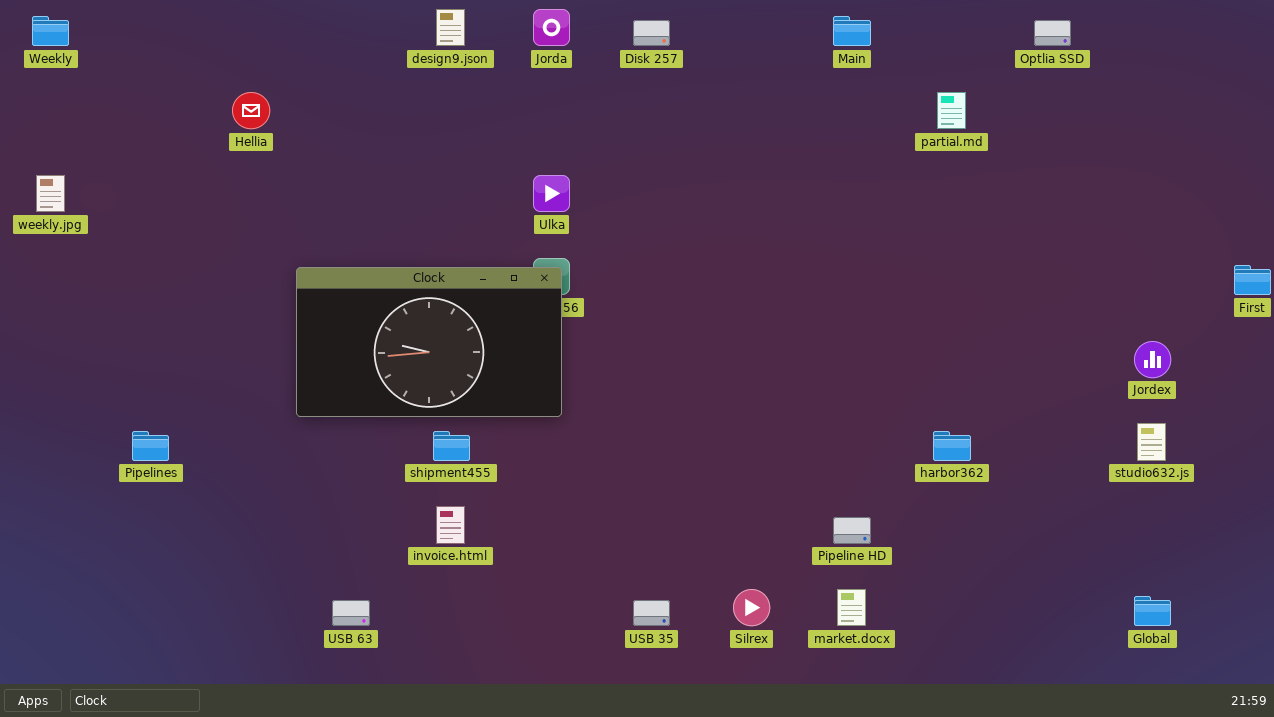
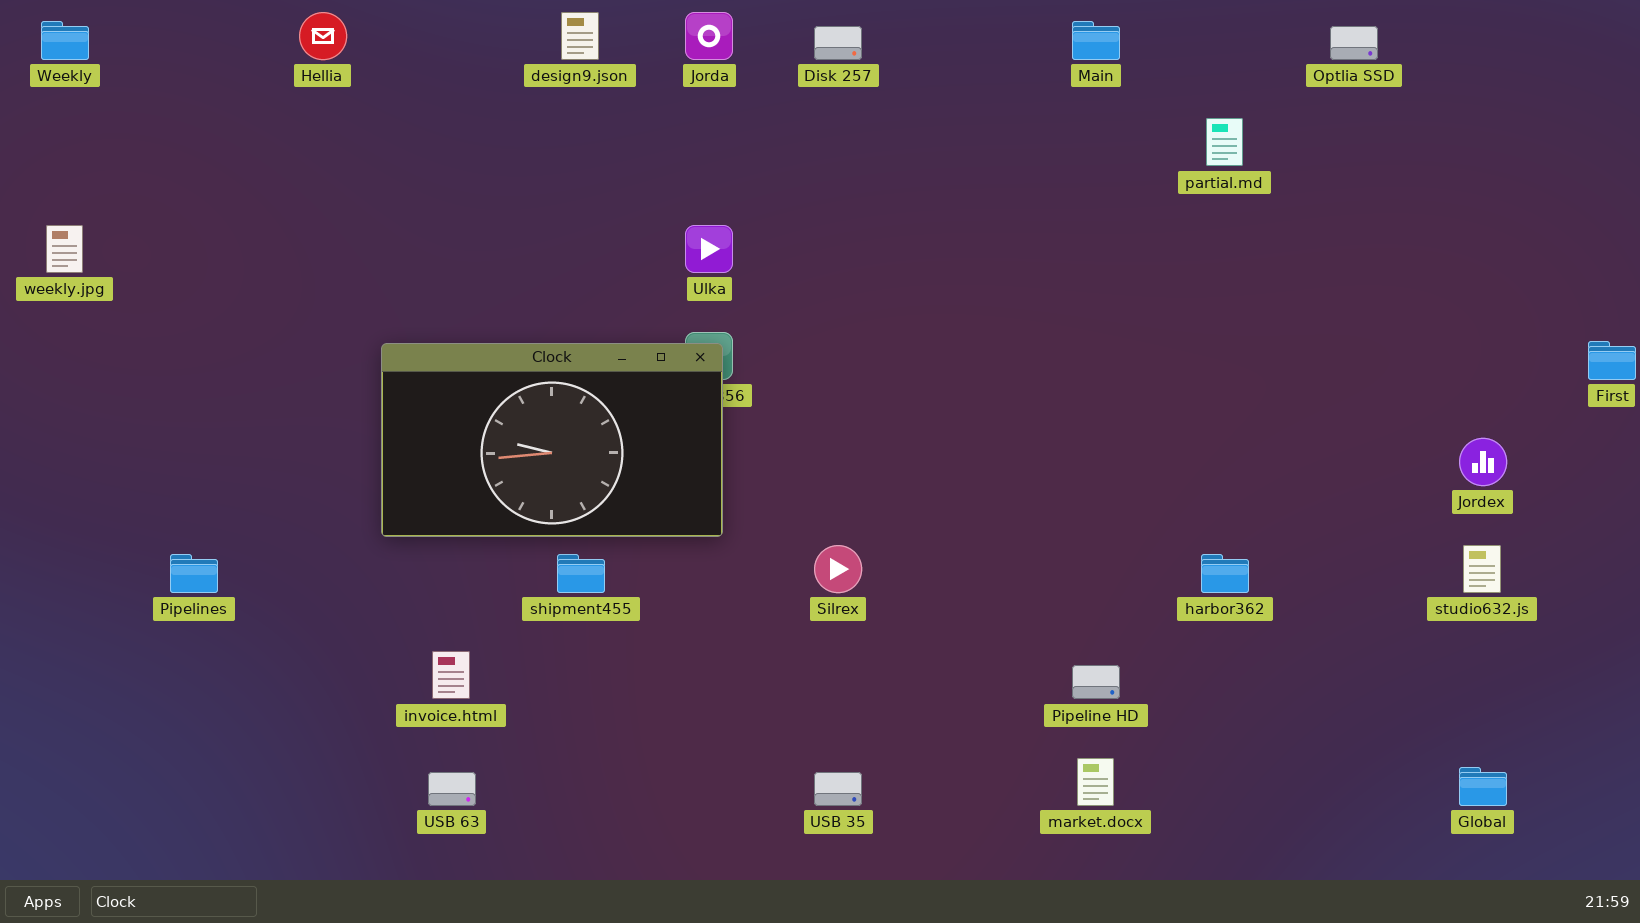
Hellia: [232,92,270,129] -> [299,12,347,60], moved
invoice.html: [436,506,465,544] -> [432,651,470,699], moved
Silrex: [733,589,770,626] -> [814,545,862,593], moved

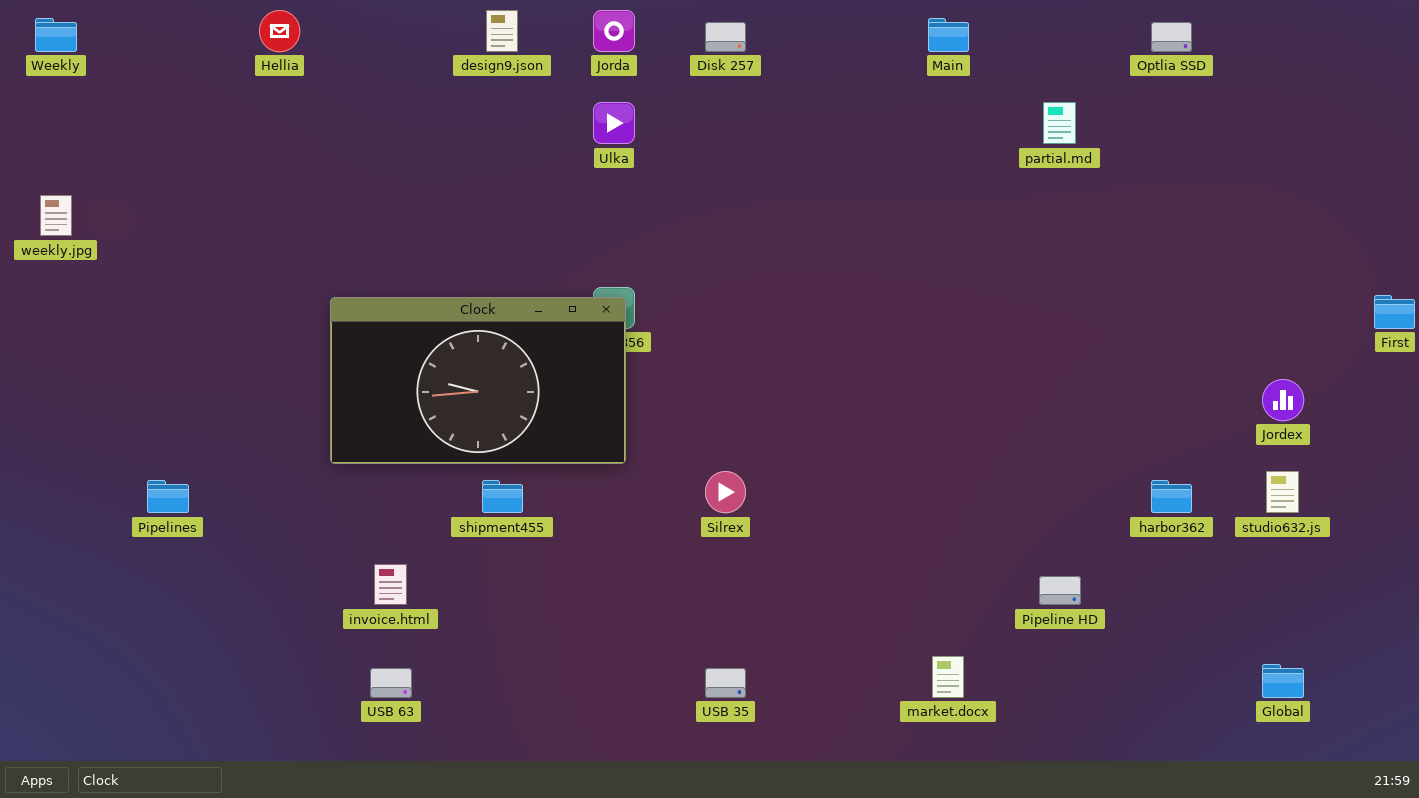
Ulka: [685,225,733,273] -> [593,102,635,144], moved
harbor362: [1201,554,1249,593] -> [1151,480,1192,513], moved
Pipeline HD: [1072,665,1120,699] -> [1039,576,1081,605], moved

